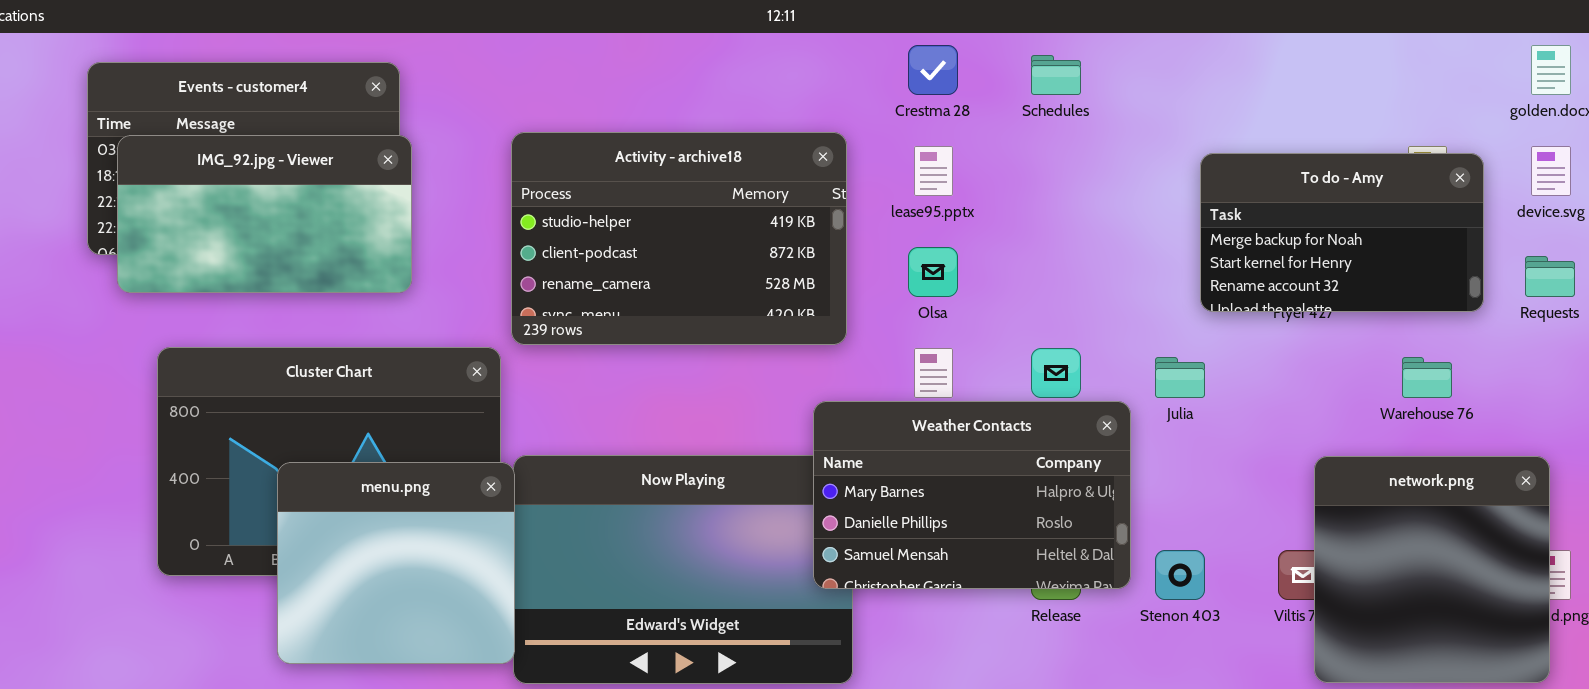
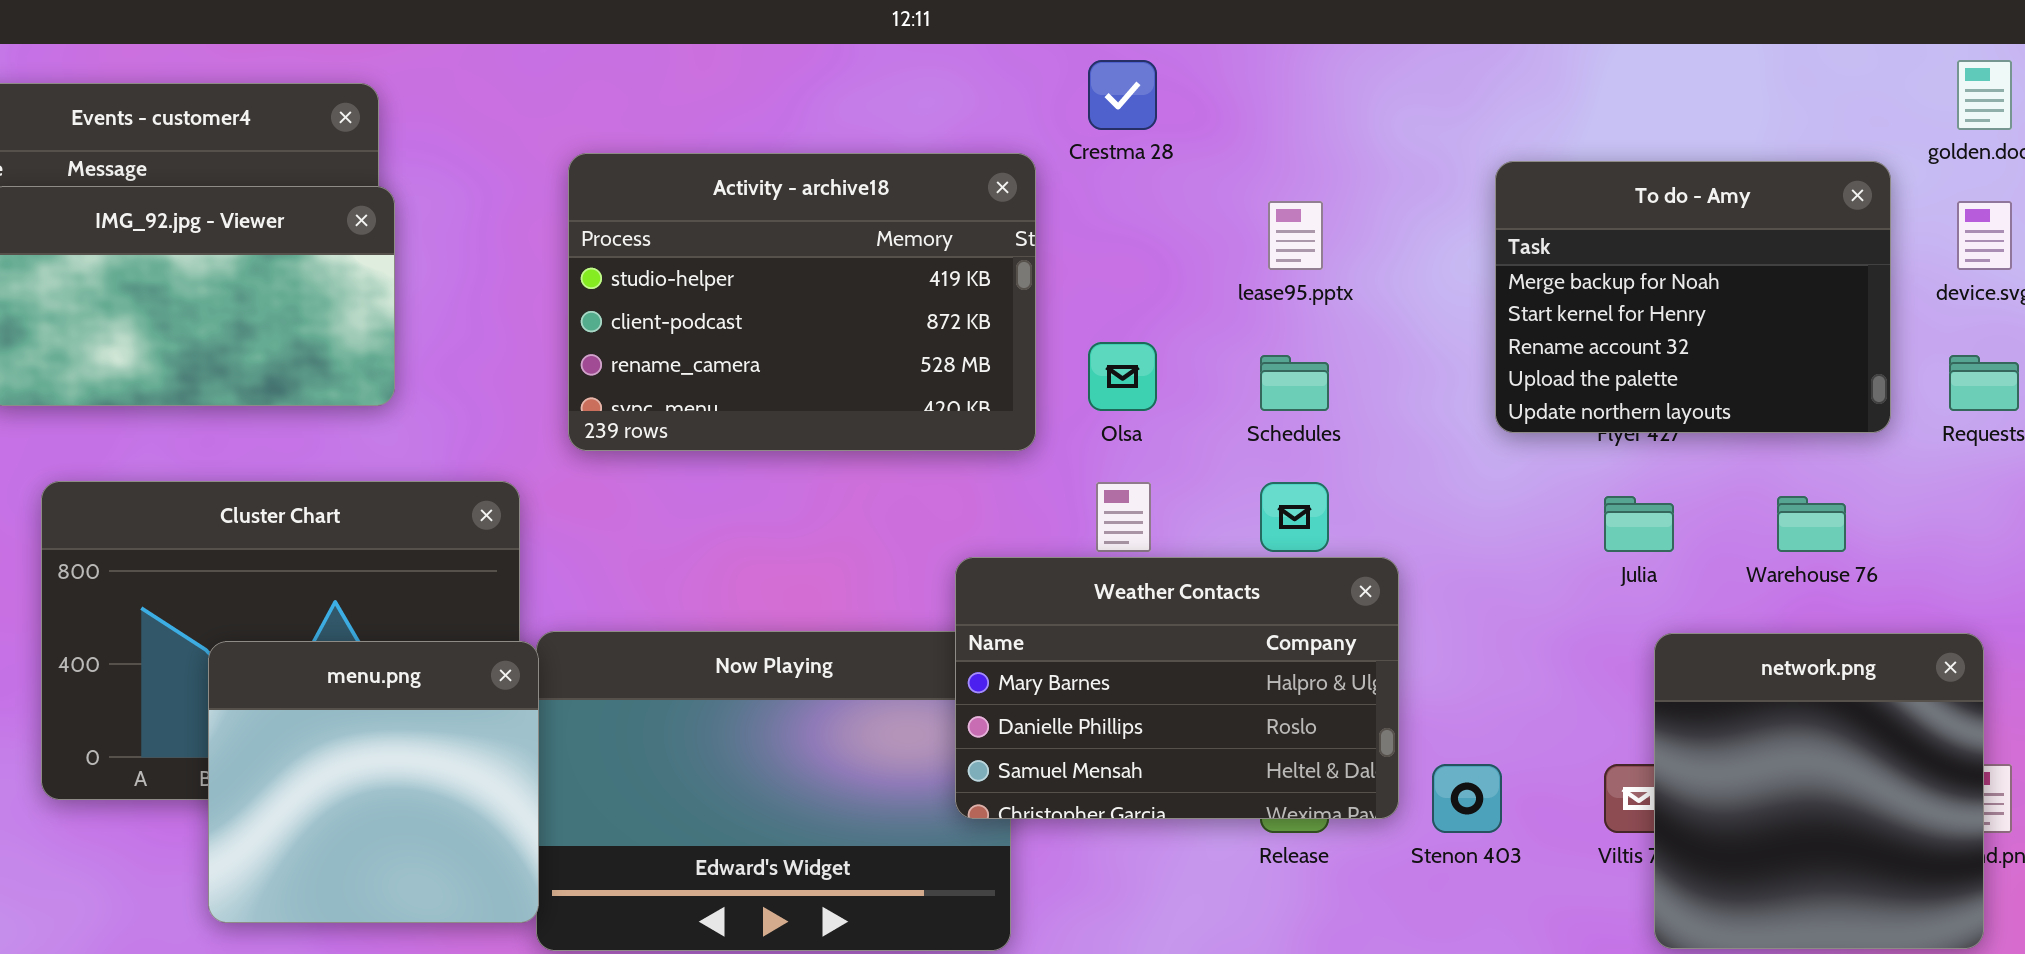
Schedules: [1031,55,1081,95] -> [1260,355,1329,411], moved
Activity - archive18: [511,132,847,345] -> [568,153,1036,451], moved
lease95.pptx: [914,146,953,196] -> [1268,201,1323,270], moved
To do - Amy: [1200,153,1484,312] -> [1495,161,1891,433], resized
Julia: [1155,357,1205,398] -> [1604,496,1674,552], moved

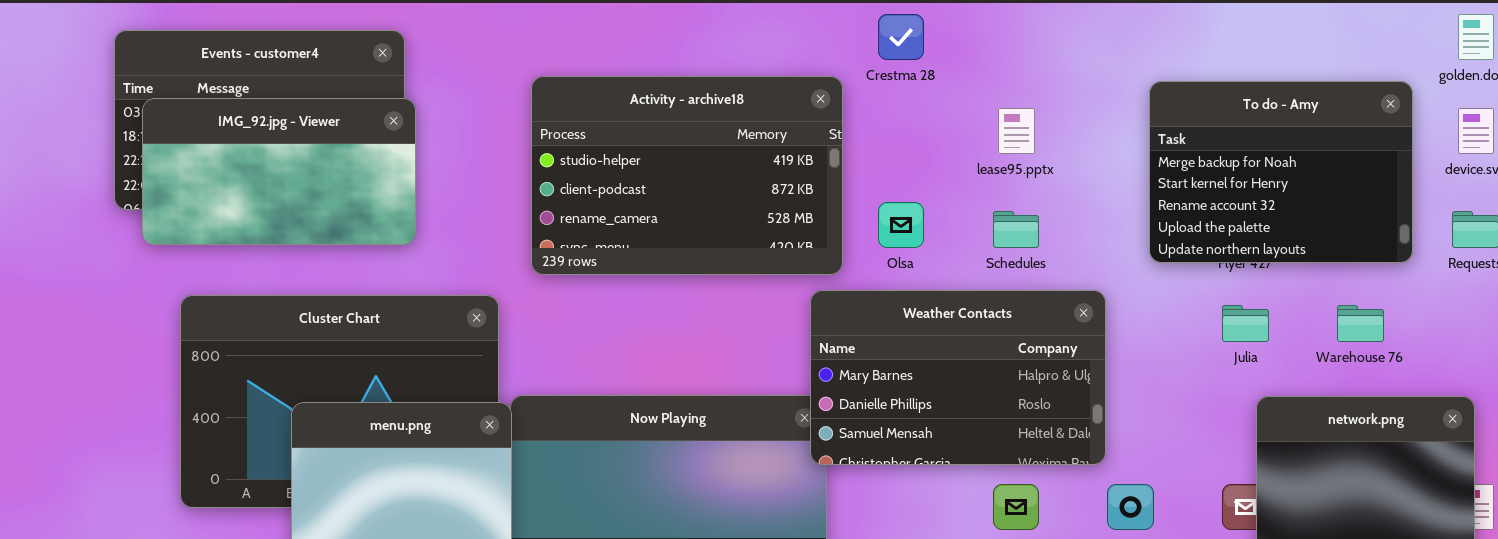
Weather Contacts: [955,557,1399,819] -> [810,290,1106,465], moved

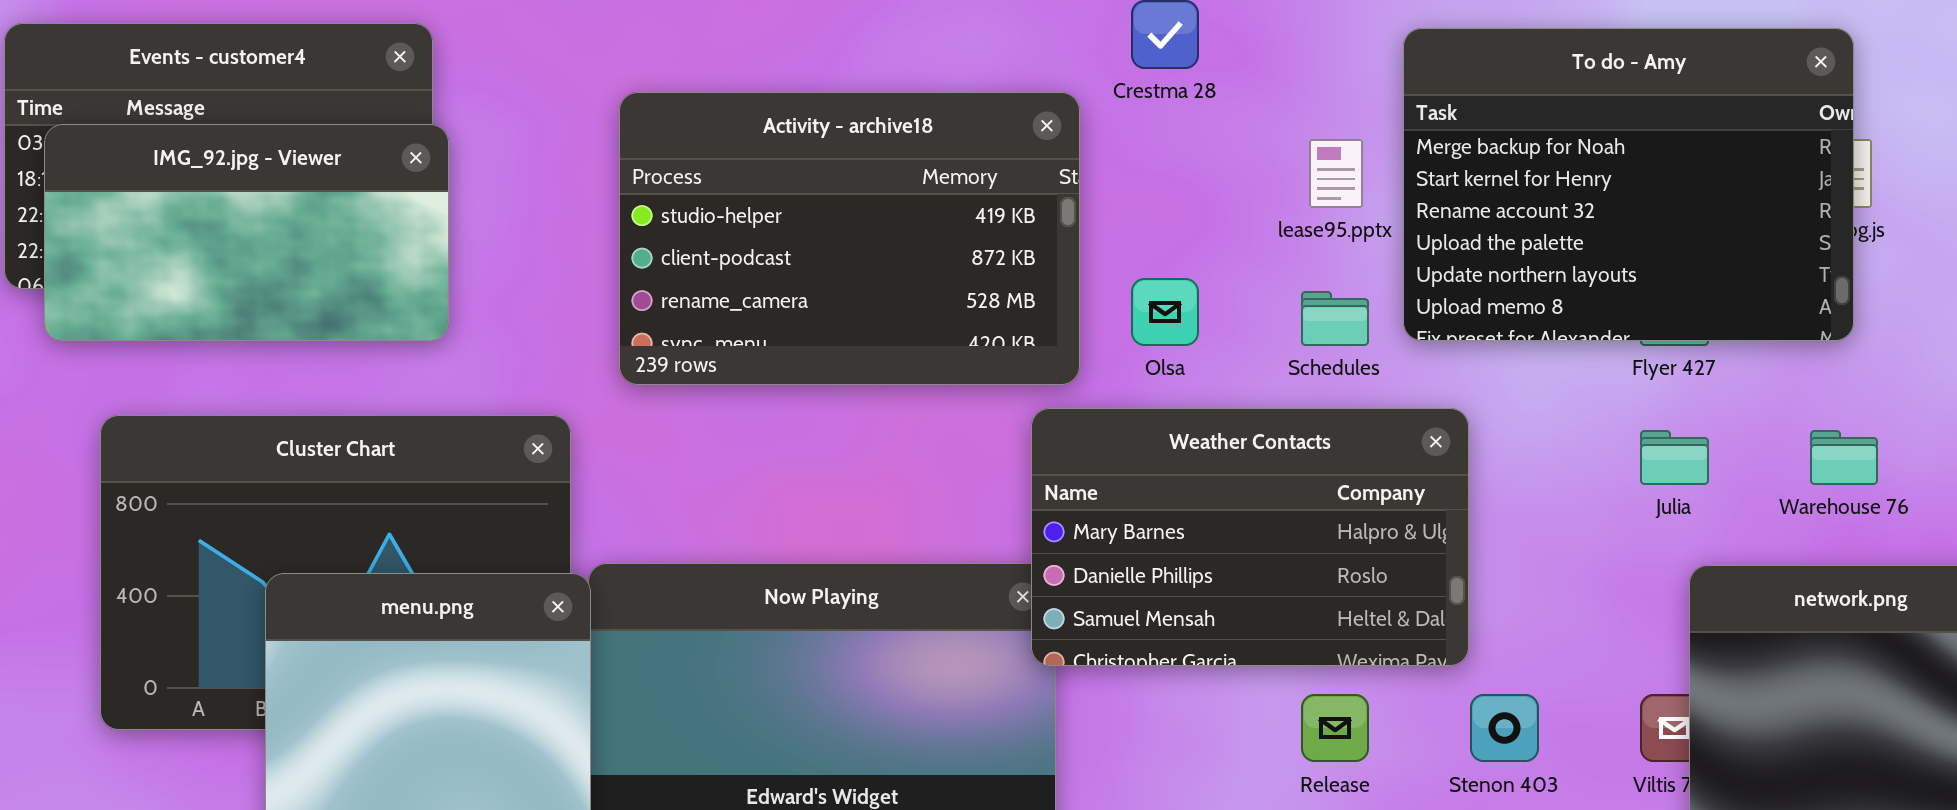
To do - Amy: [1149,81,1413,263] -> [1403,28,1854,341], moved, resized

